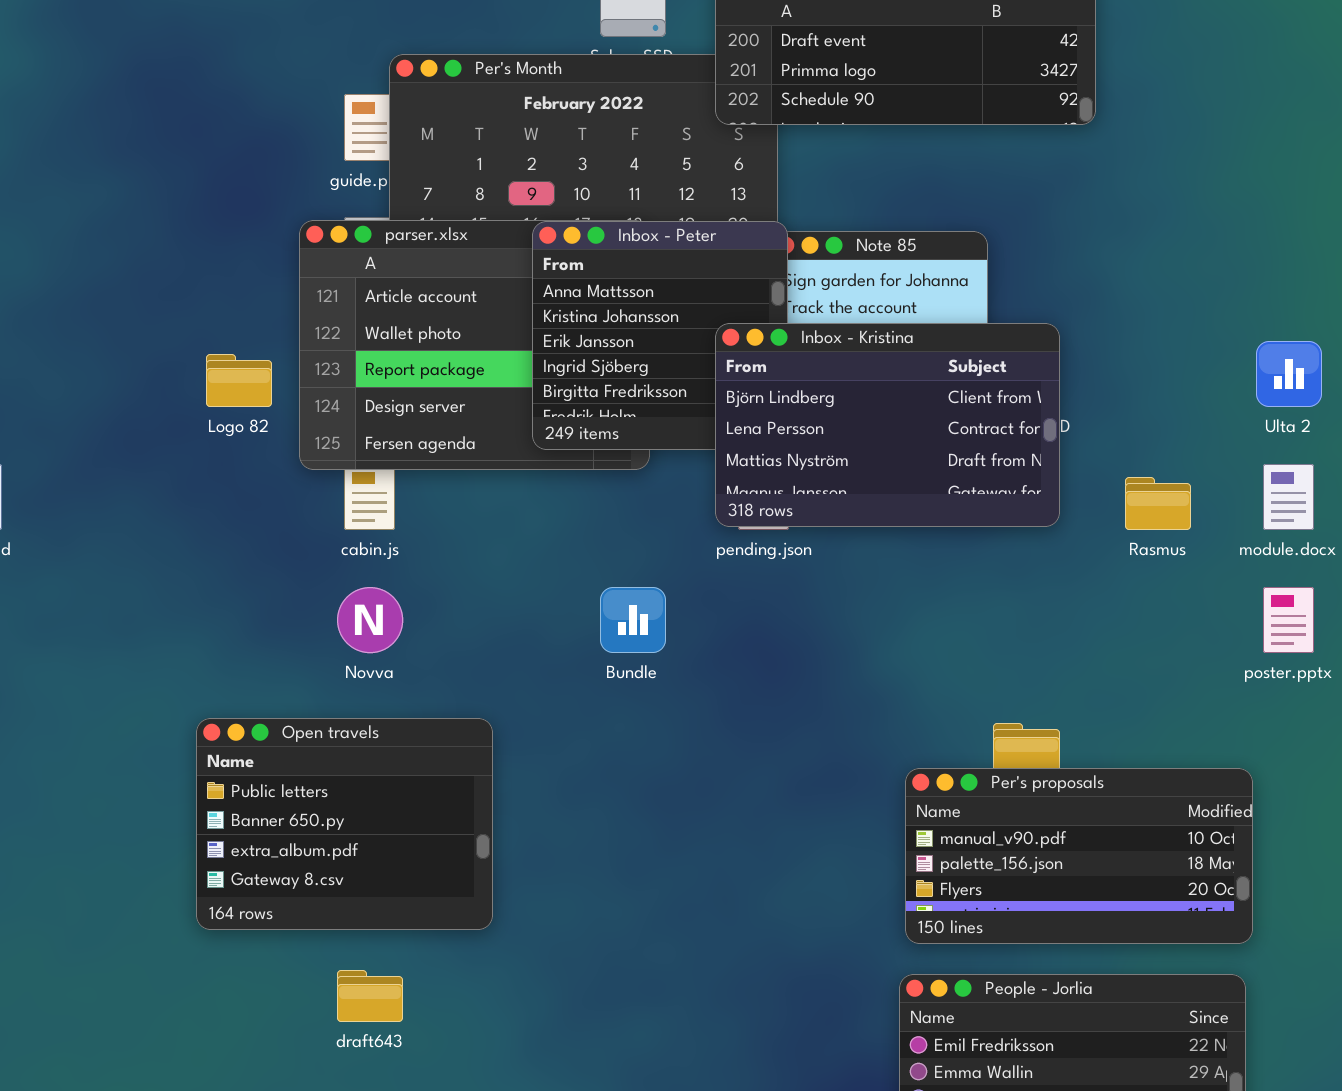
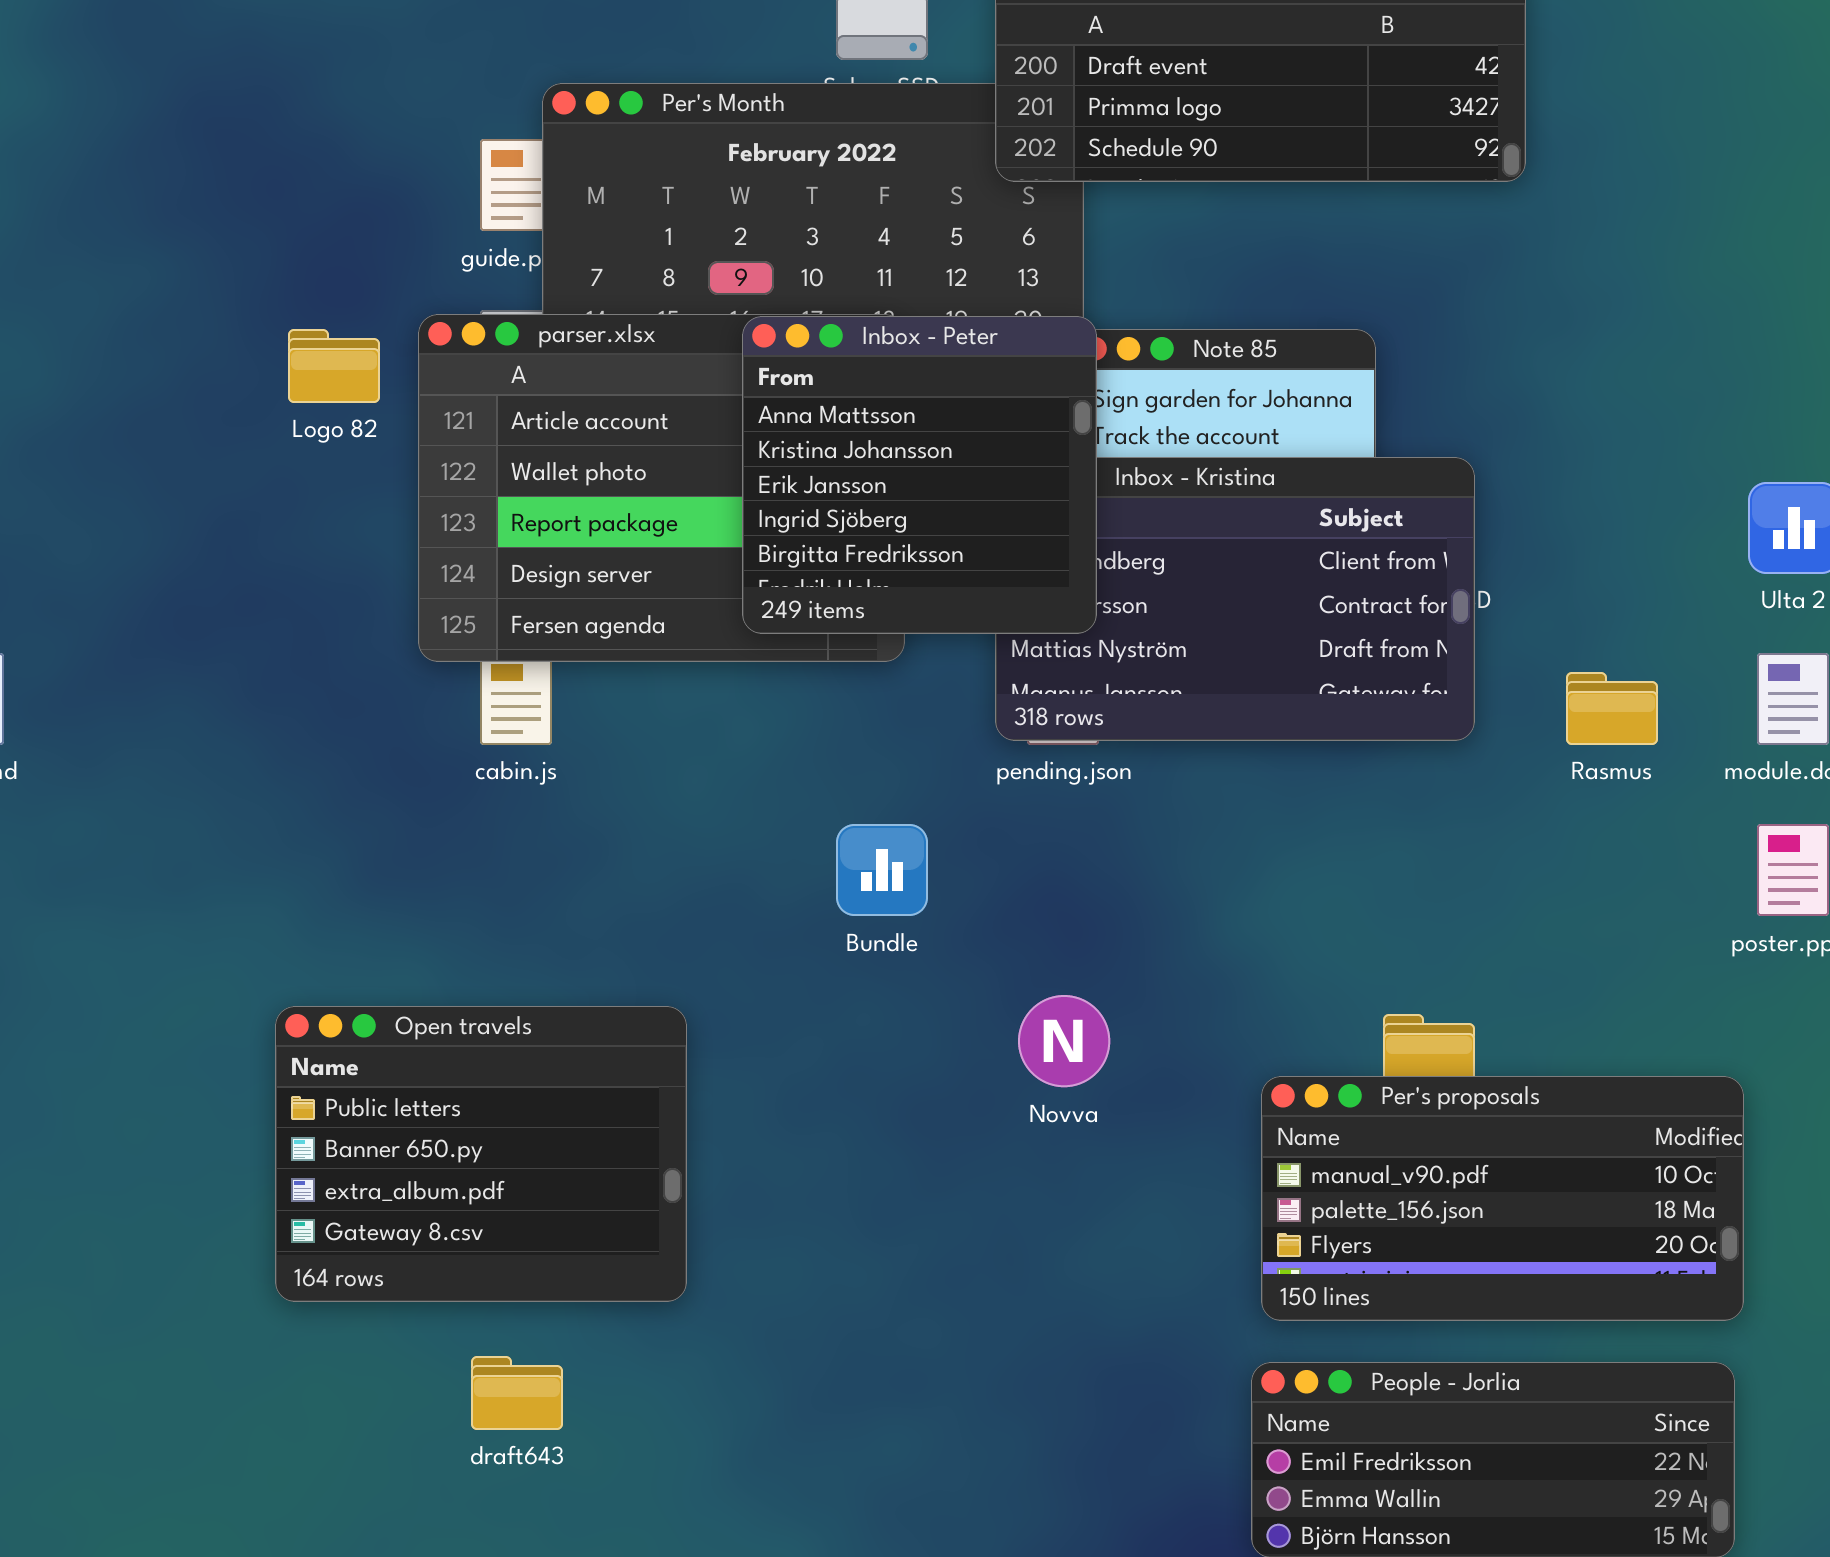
Inbox - Peter: [532,221,788,450] -> [742,316,1097,634], raised
Logo 82: [206,354,272,407] -> [288,329,380,403], moved
Novva: [337,587,403,653] -> [1018,995,1110,1087], moved

